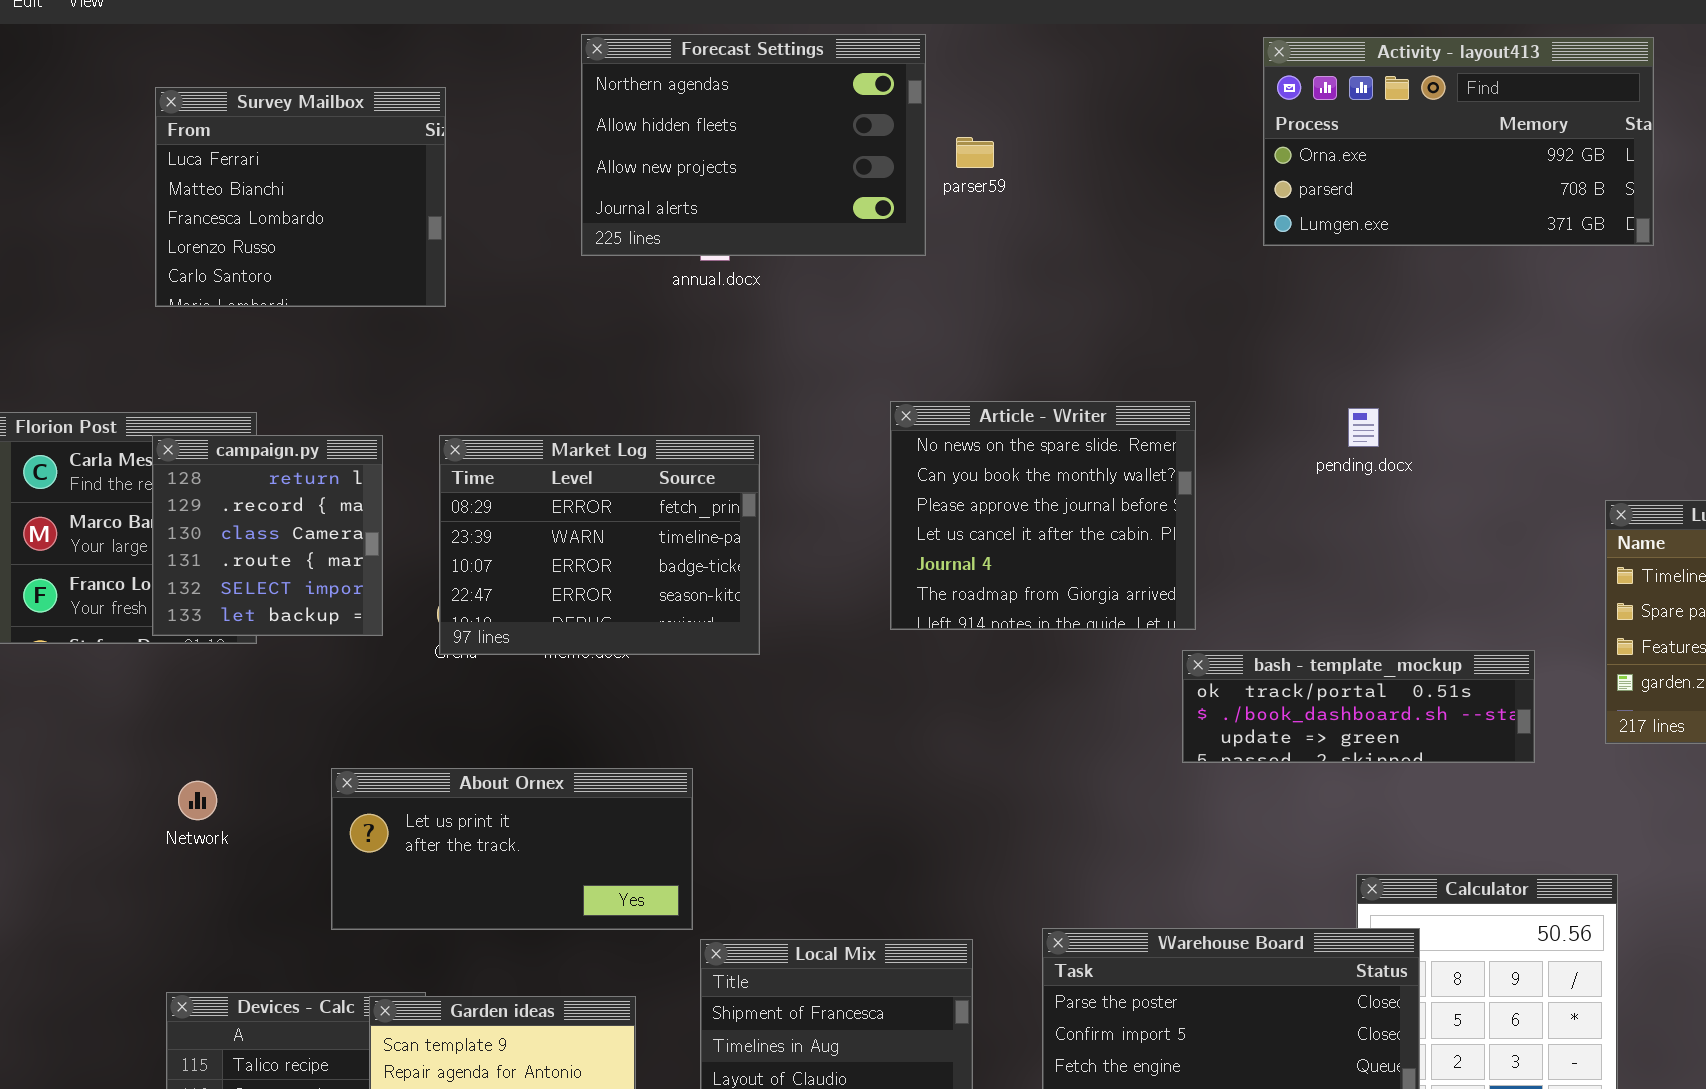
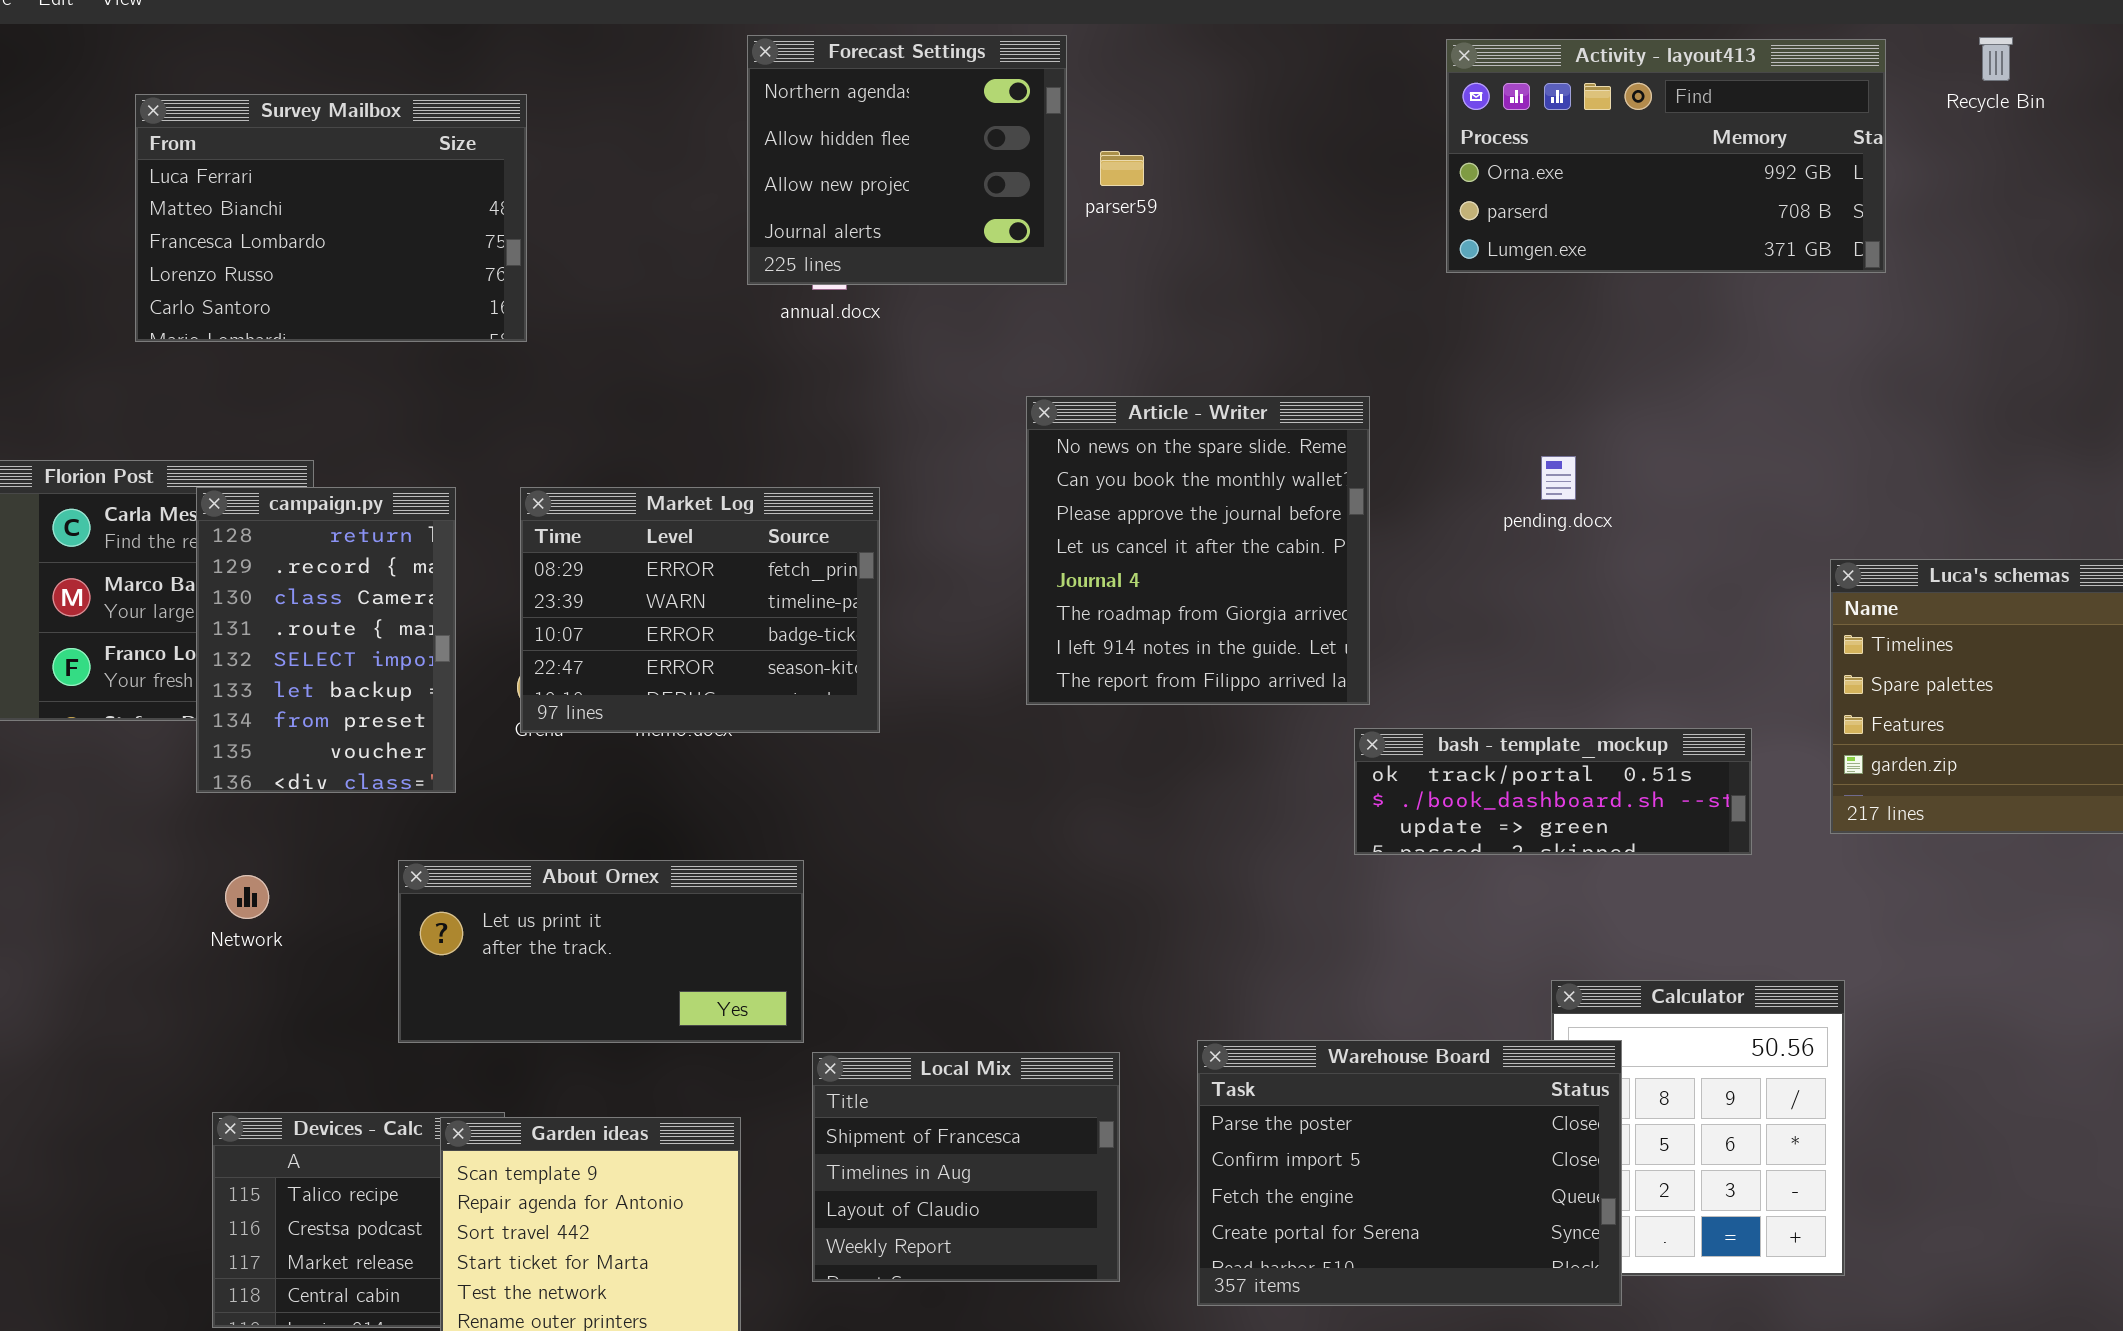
Forecast Settings: [581,34,926,256] -> [747,35,1067,285], resized
Survey Mailbox: [155,87,446,307] -> [135,94,527,342], resized
Article - Writer: [890,401,1196,630] -> [1026,396,1370,705], resized
campaign.py: [152,435,383,636] -> [196,487,456,793], resized

